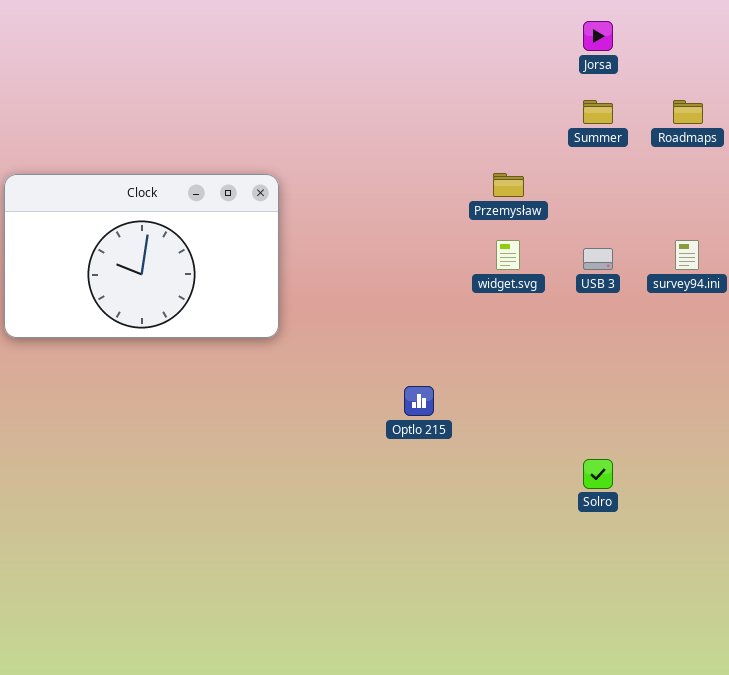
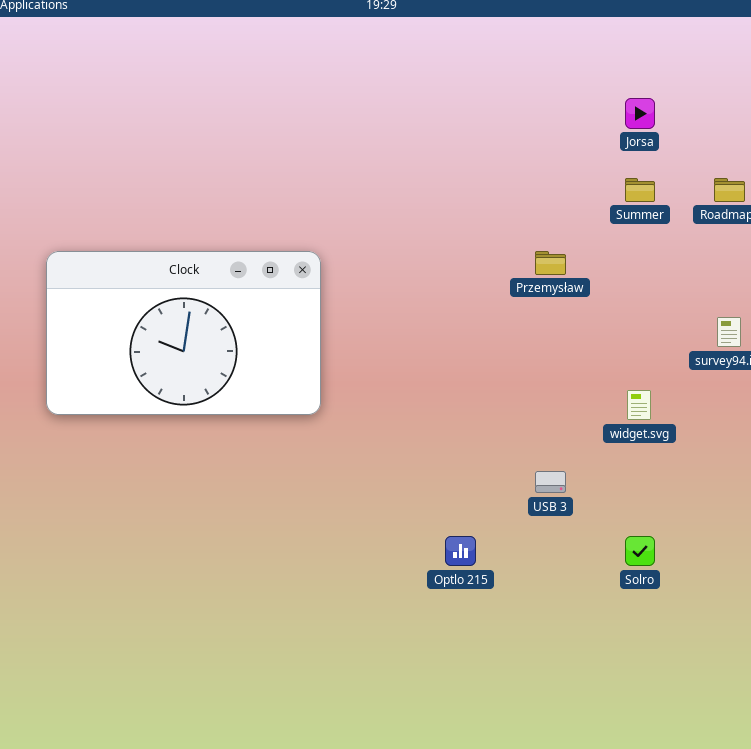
widget.svg: [496,240,520,270] -> [627,390,651,420], moved
USB 3: [583,248,613,270] -> [535,471,566,493], moved
Optlo 215: [404,386,434,416] -> [445,536,476,566], moved

